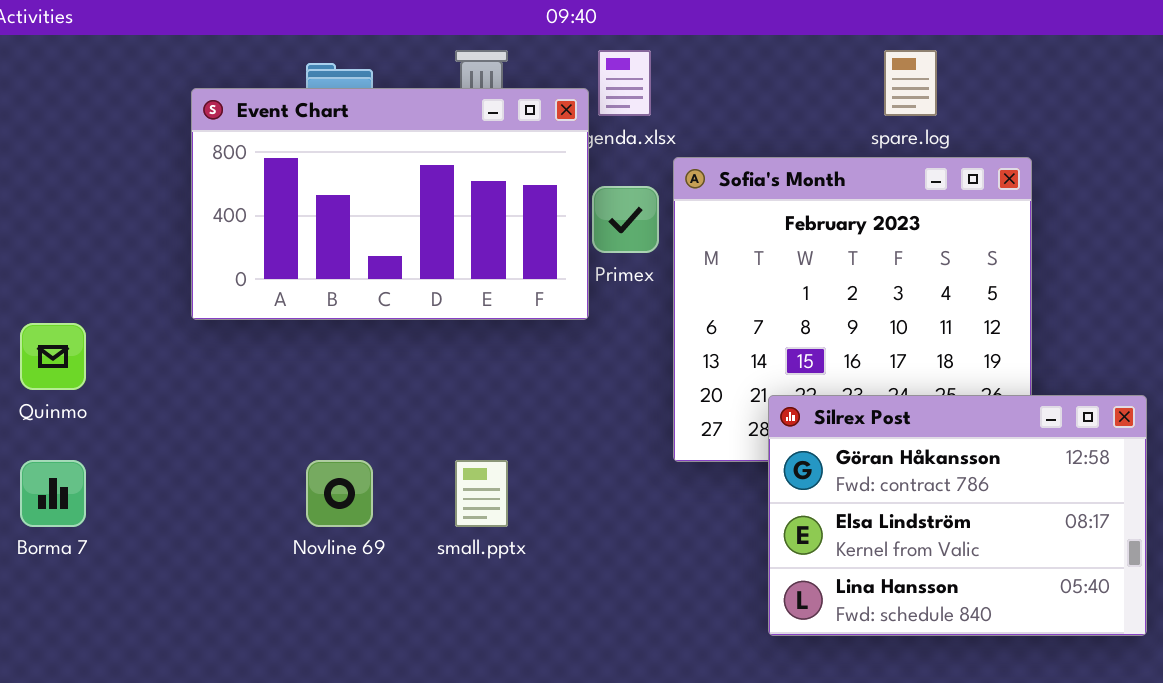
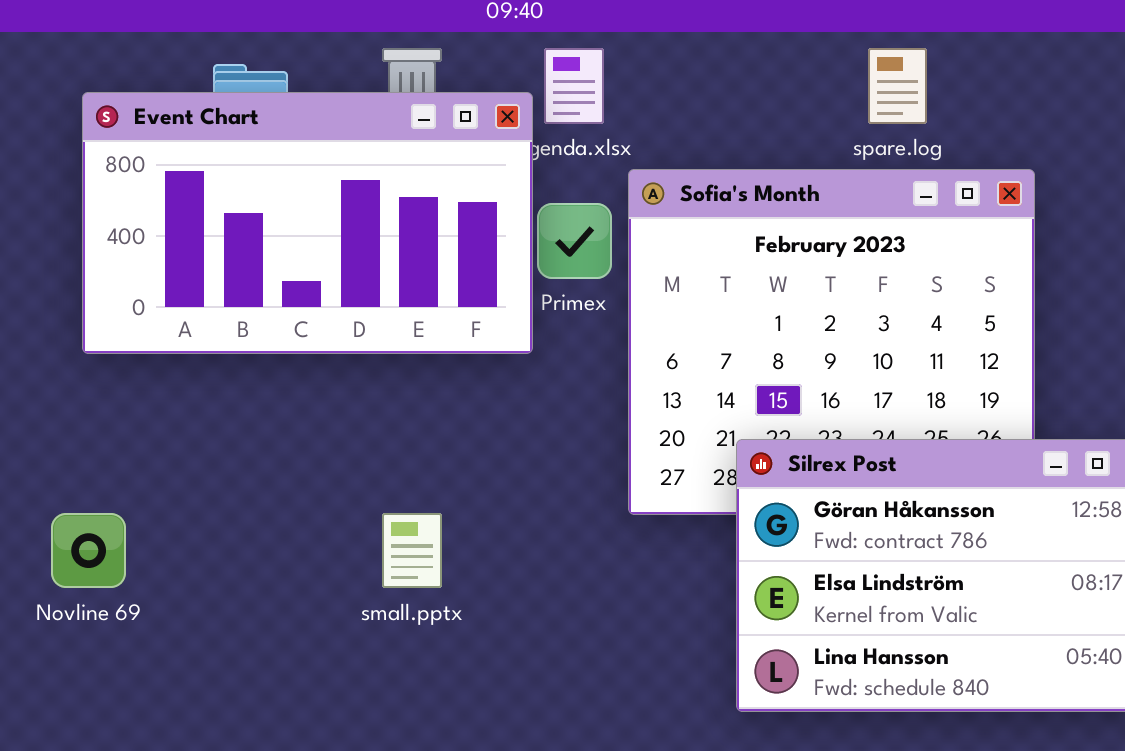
Novline 69: [306,460,373,527] -> [51,513,126,588], moved

